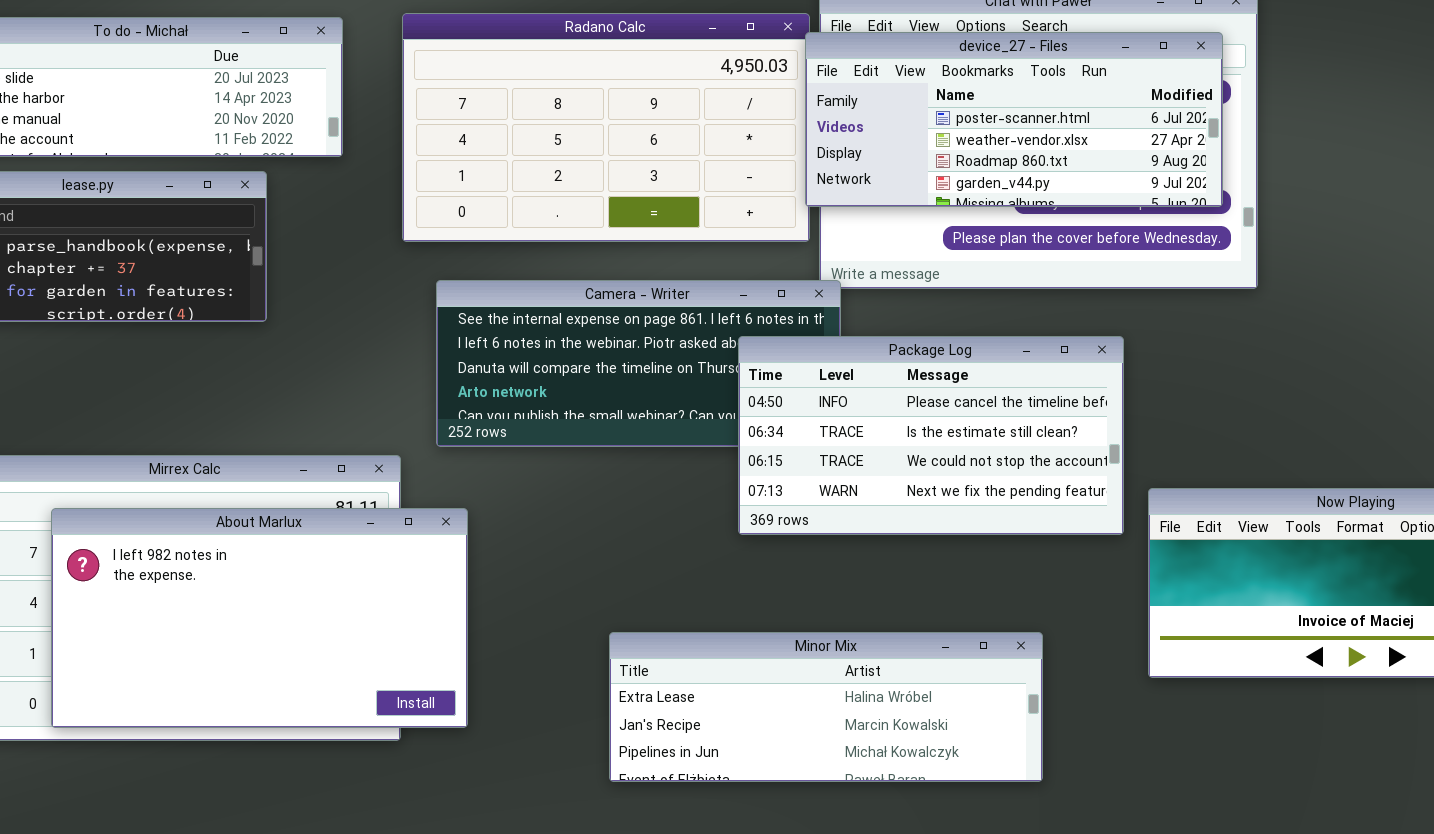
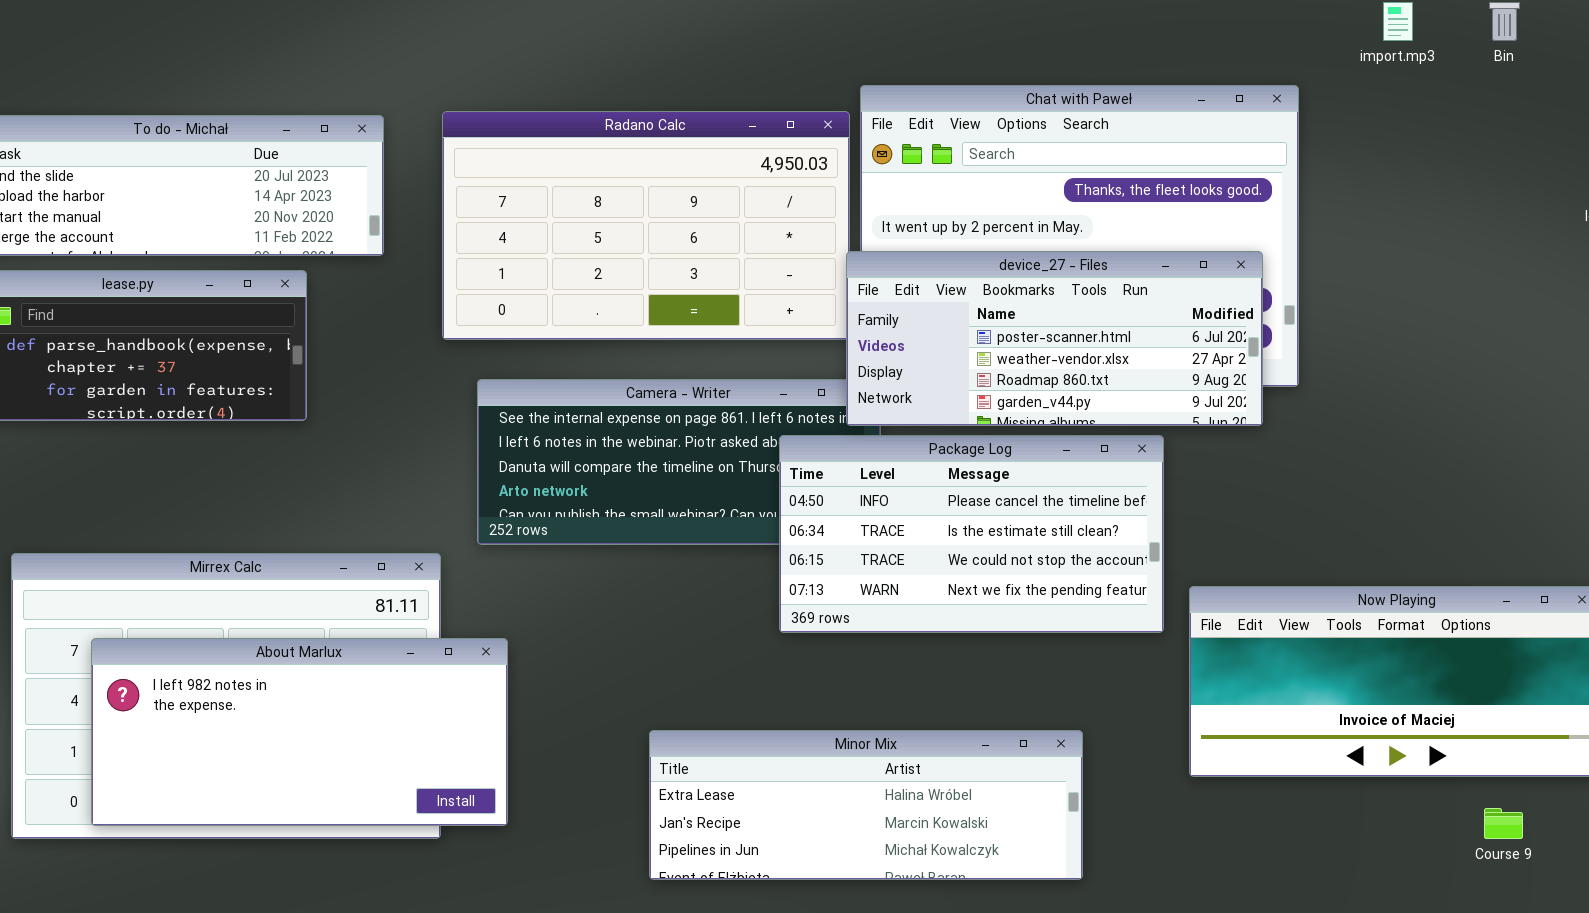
device_27 - Files: [805,32,1223,207] -> [846,251,1263,426], moved
About Marlux: [51,508,468,728] -> [91,638,508,826], resized

